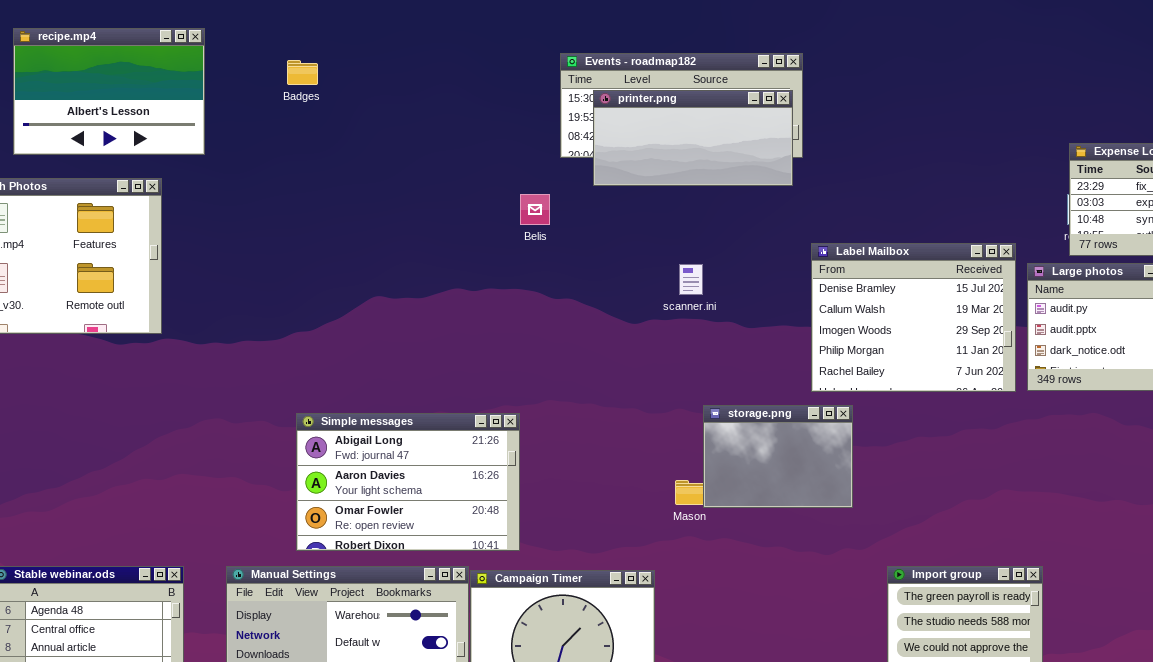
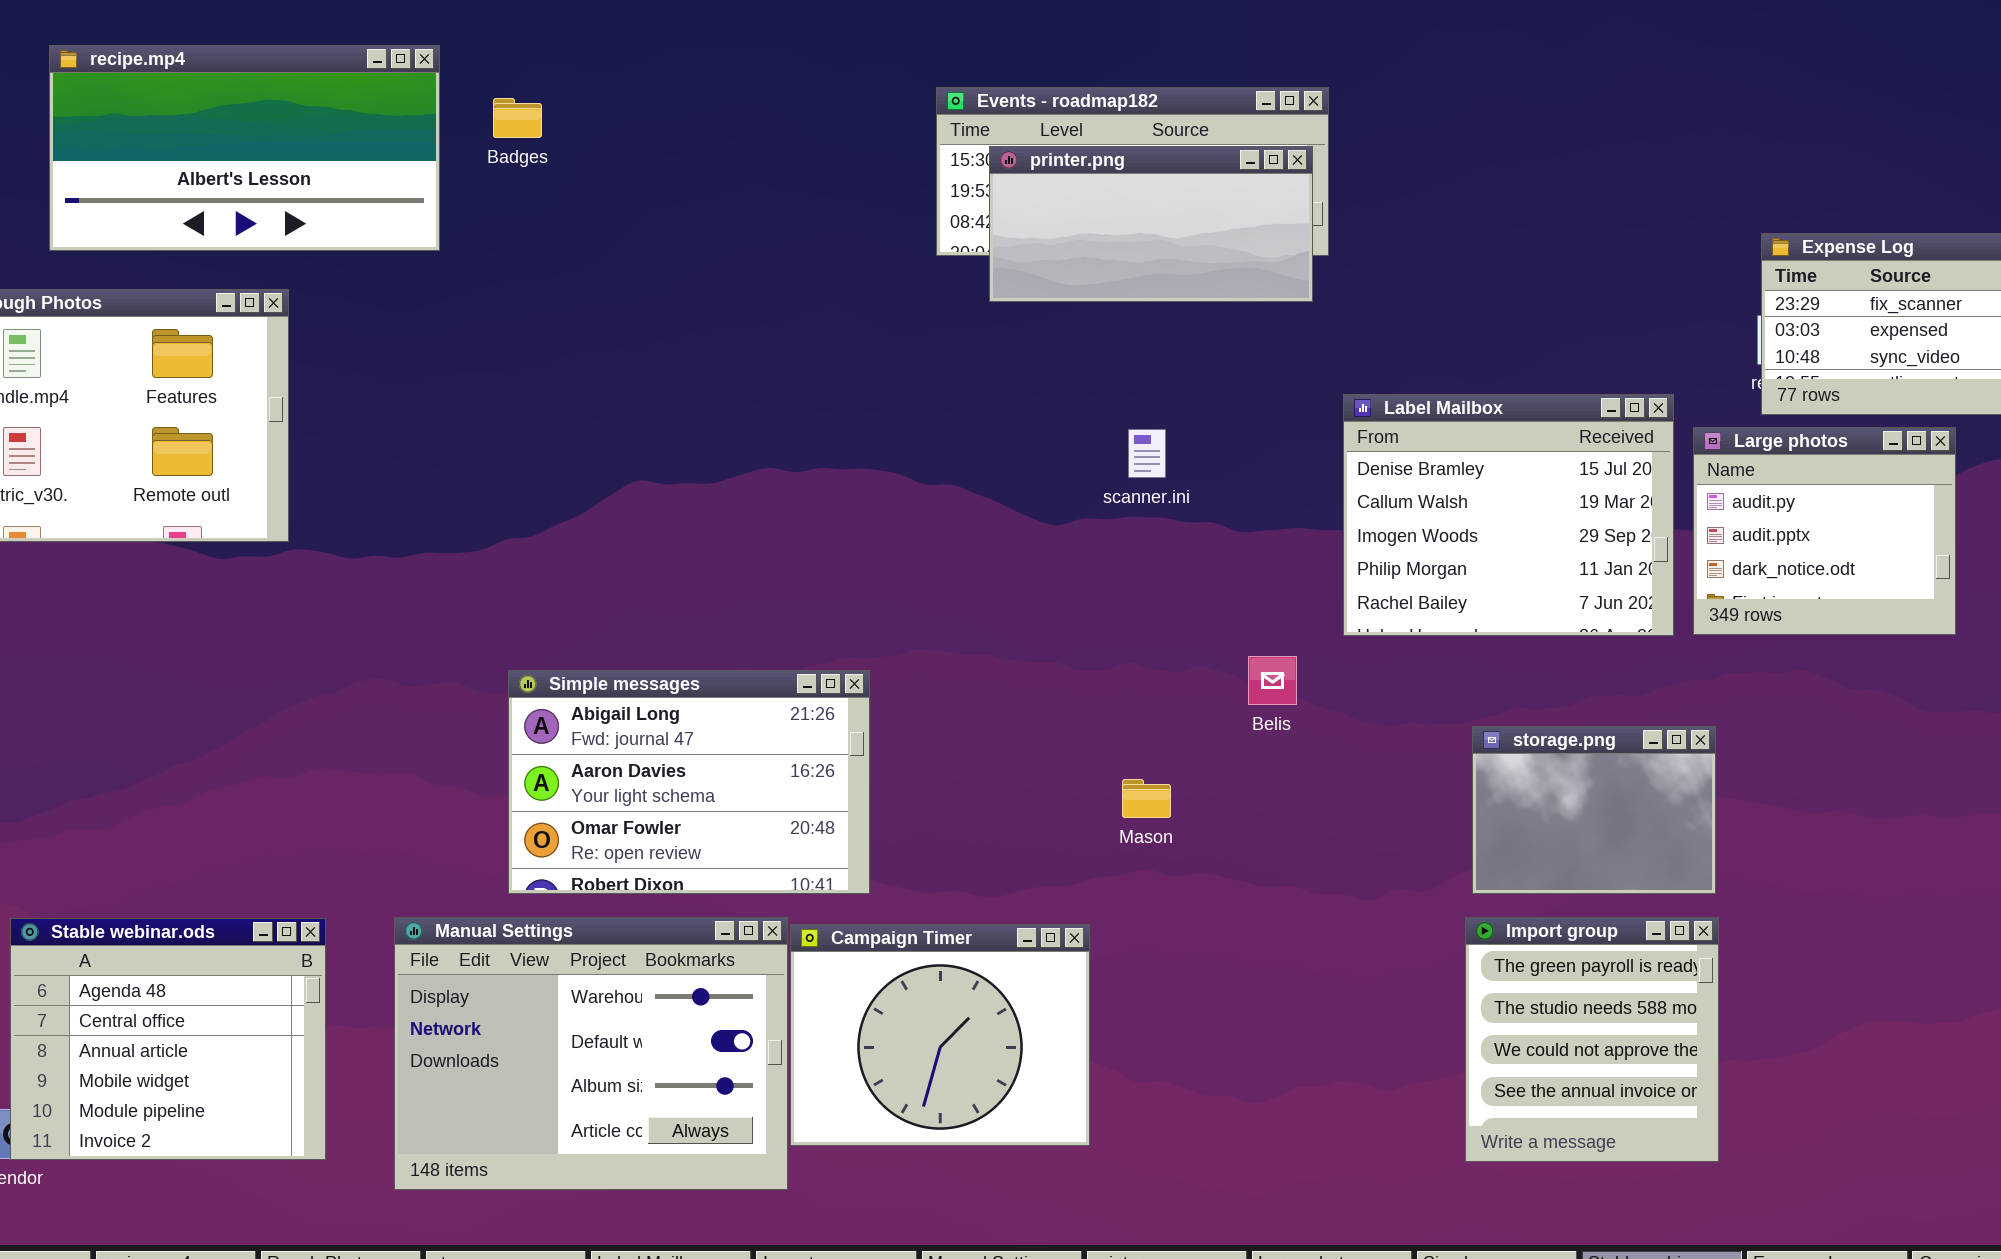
recipe.mp4: [13,28,205,155] -> [49,45,440,251], resized
Belis: [520,194,550,225] -> [1248,656,1297,705], moved
storage.png: [703,405,853,508] -> [1472,726,1716,894], moved

